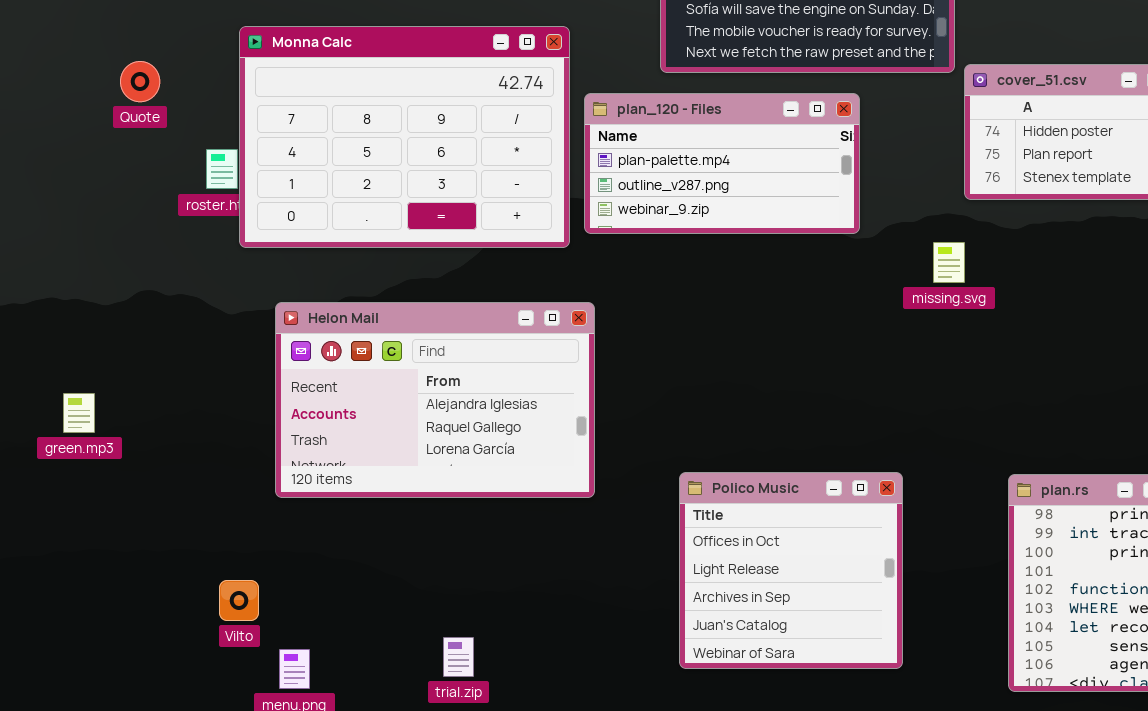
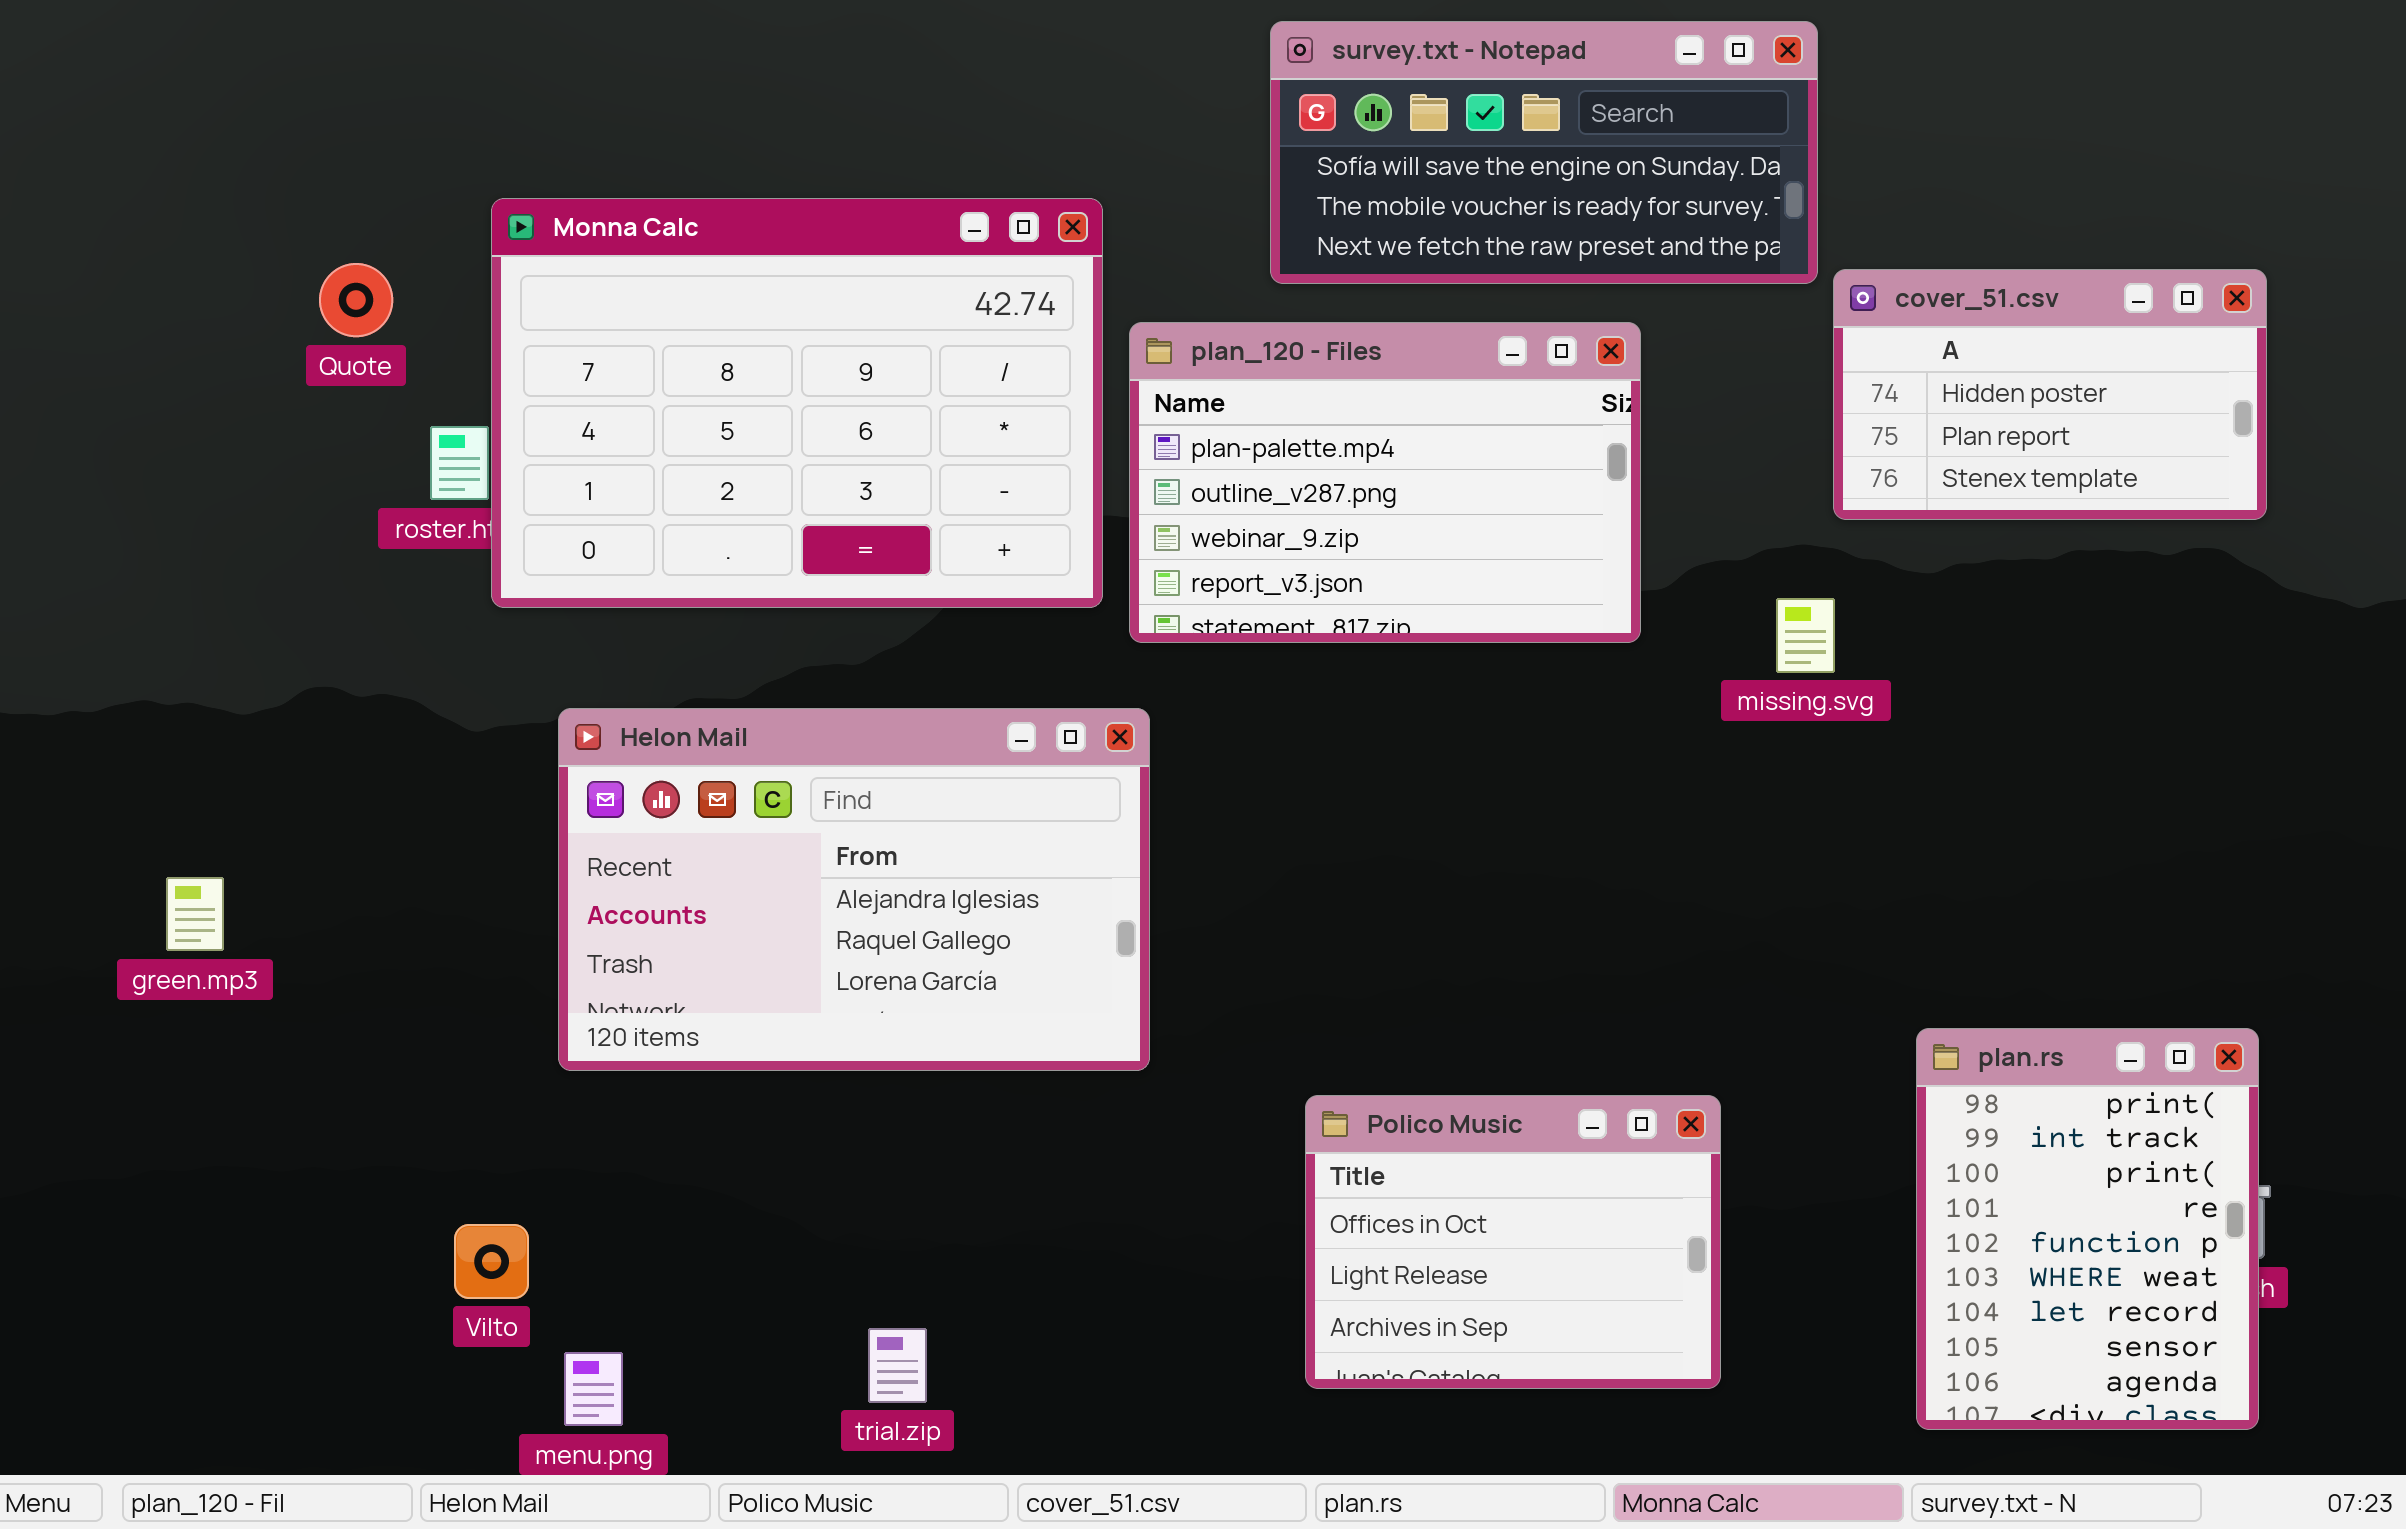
Quote: [120,61,160,102] -> [319,263,393,337], moved
plan_120 - Files: [584,93,860,234] -> [1129,322,1641,643], resized
Polico Music: [679,472,903,669] -> [1305,1095,1721,1389], resized

